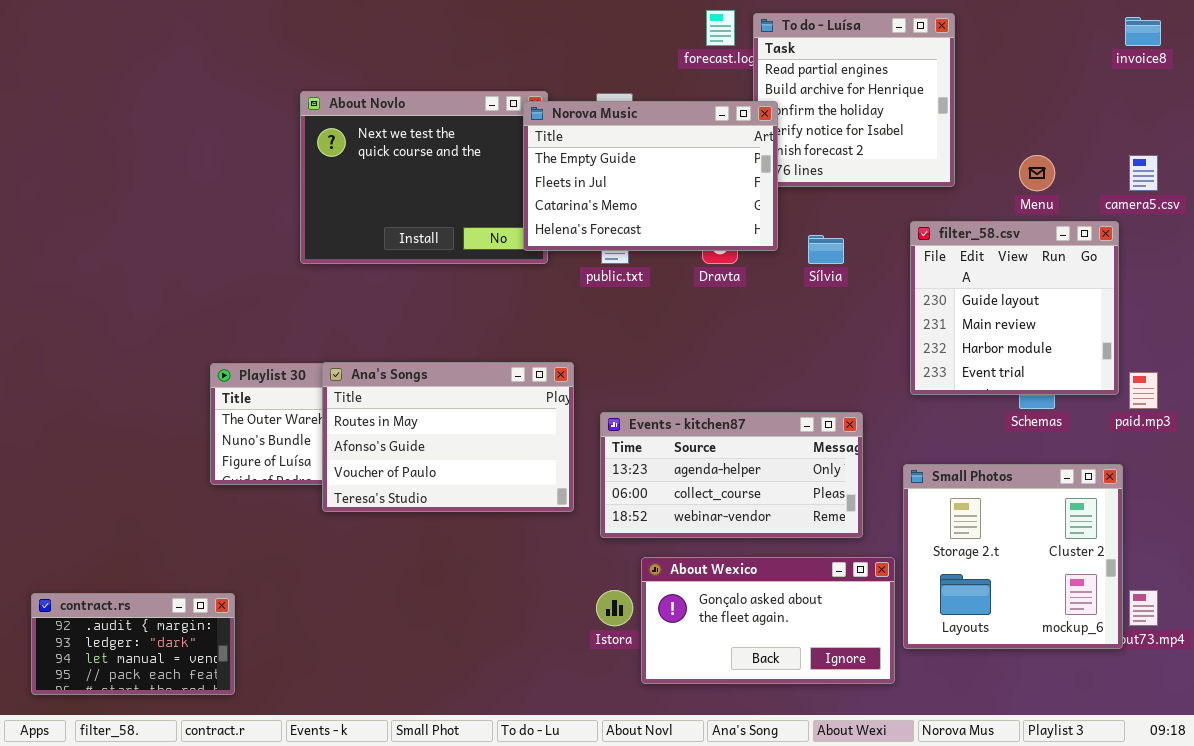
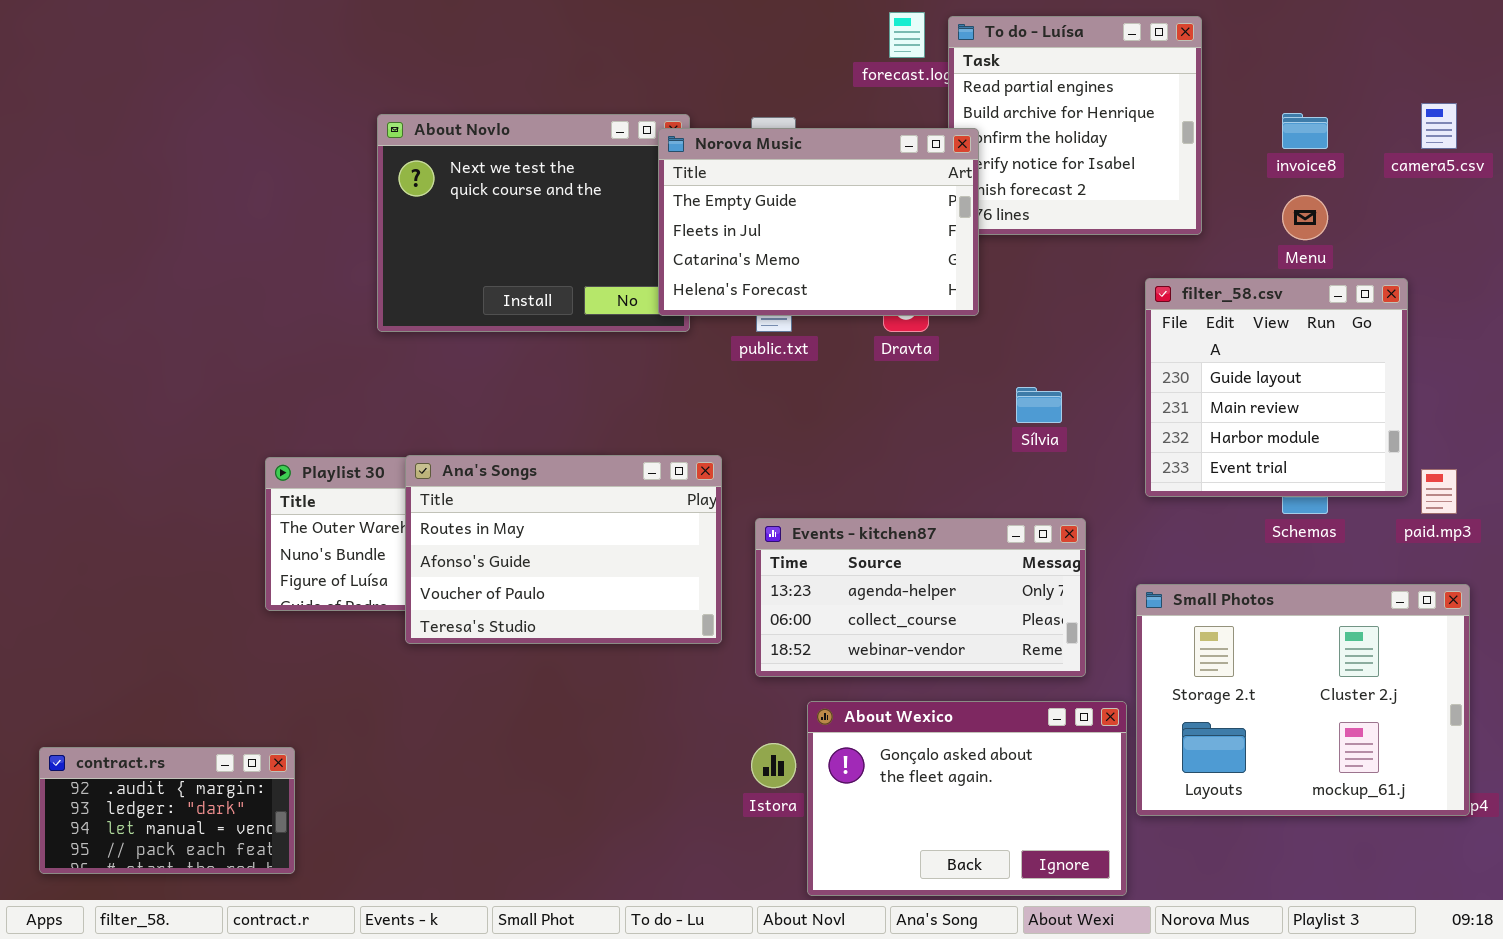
invoice8: [1125,17,1161,46] -> [1282,113,1328,149], moved
camera5.csv: [1129,155,1158,191] -> [1421,103,1457,149], moved
Sílvia: [808,235,844,264] -> [1016,387,1062,423], moved
Small Photos: [903,464,1123,649] -> [1136,584,1470,816], resized
About Wexico: [641,557,895,684] -> [807,701,1127,896], resized

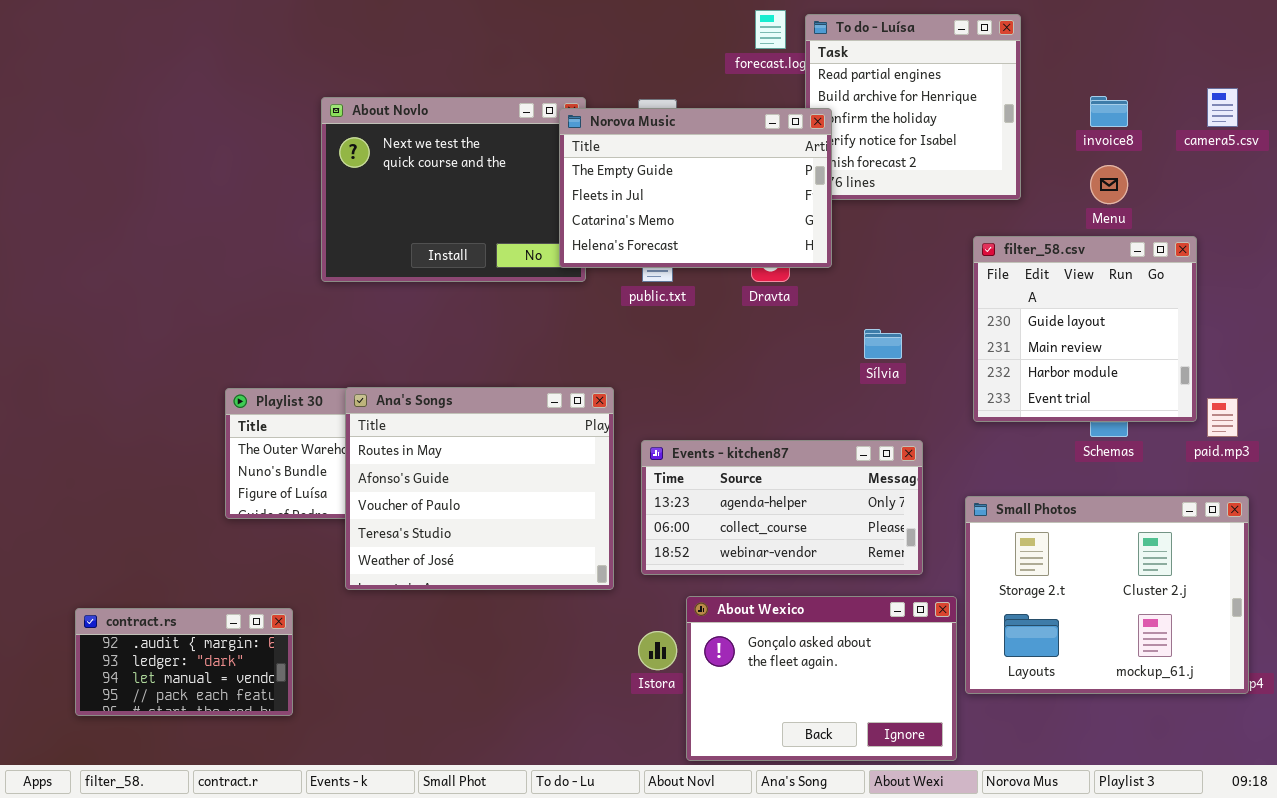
Ana's Songs: [405,455,722,644] -> [345,387,614,590], resized
contract.rs: [39,747,295,874] -> [75,608,293,716], moved

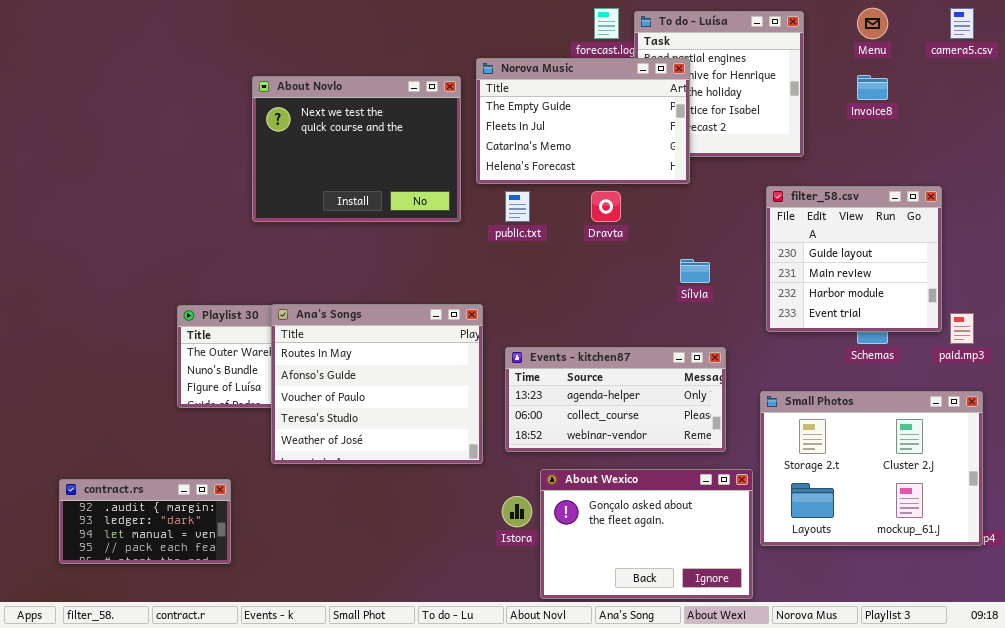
camera5.csv: [1207,88,1238,127] -> [950,8,974,39], moved
Norova Music: [559,108,832,268] -> [476,58,690,184], moved
Menu: [1090,165,1128,204] -> [857,8,888,39], moved

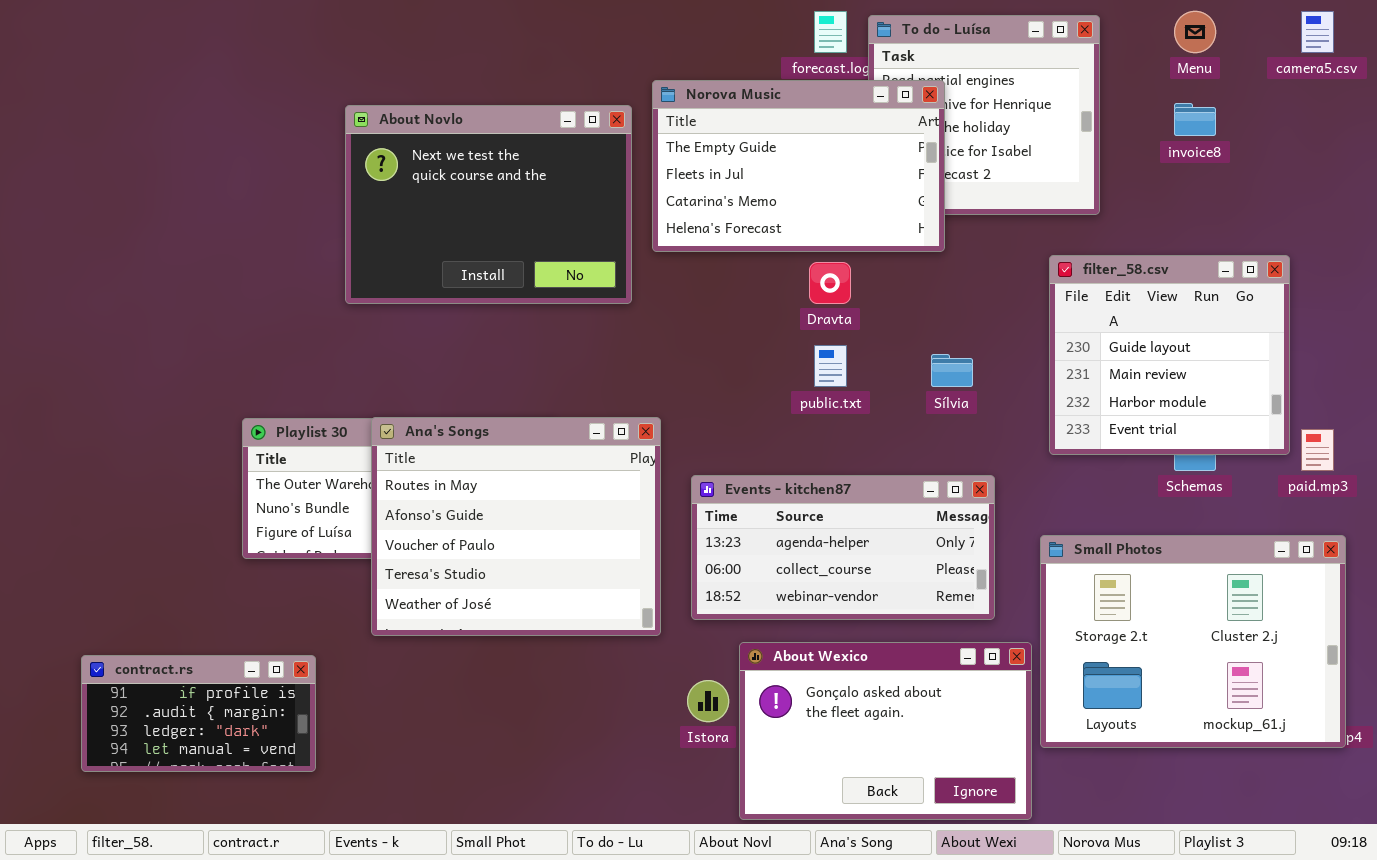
public.txt: [505,191,530,222] -> [814,345,847,387], moved
contract.rs: [59,479,231,564] -> [81,655,316,772], scrolled up 1 row

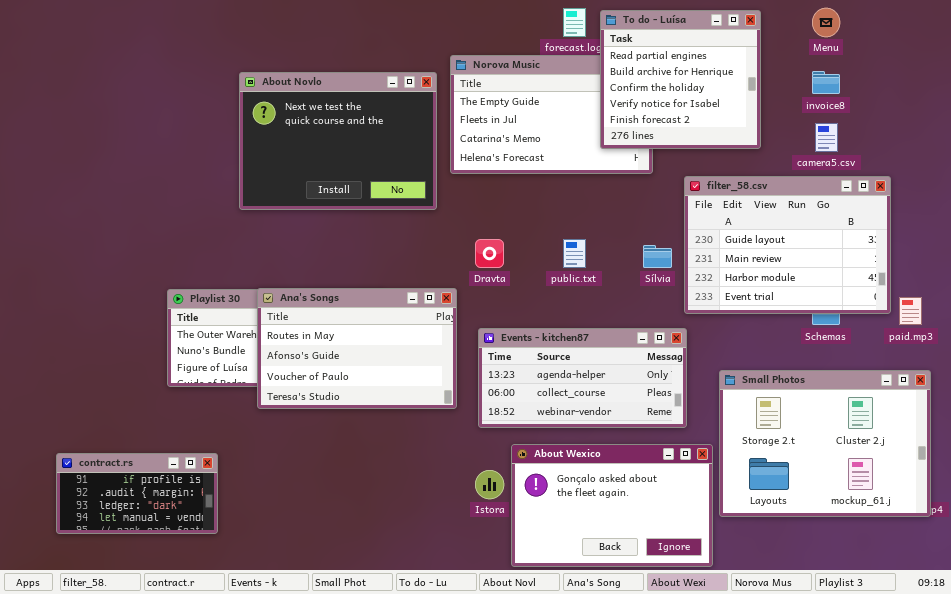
camera5.csv: [1301,11,1334,53] -> [815,123,838,152], moved
To do - Luísa: [868,15,1100,215] -> [600,10,761,149], raised
filter_58.csv: [1049,255,1290,455] -> [684,176,891,314], resized
Dravta: [809,262,851,304] -> [475,239,504,268], moved
Ana's Songs: [371,417,661,636] -> [257,288,457,409], resized

